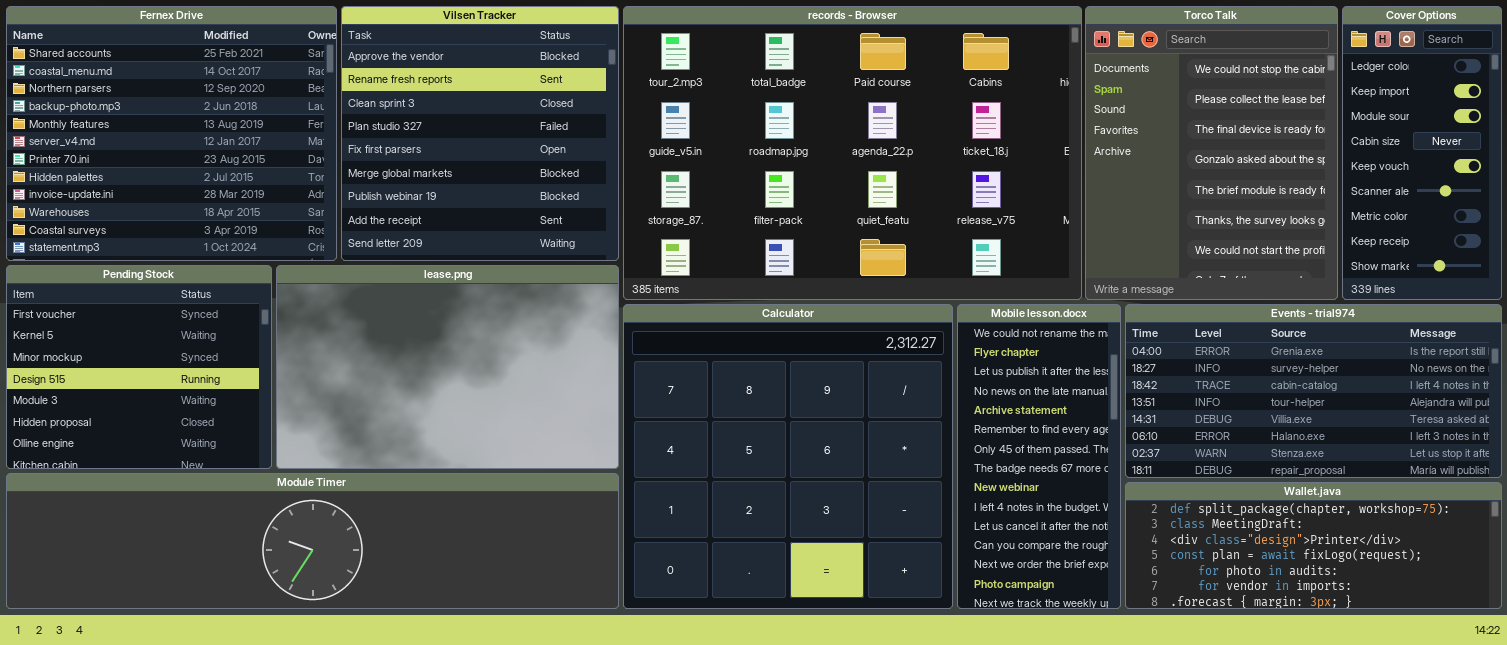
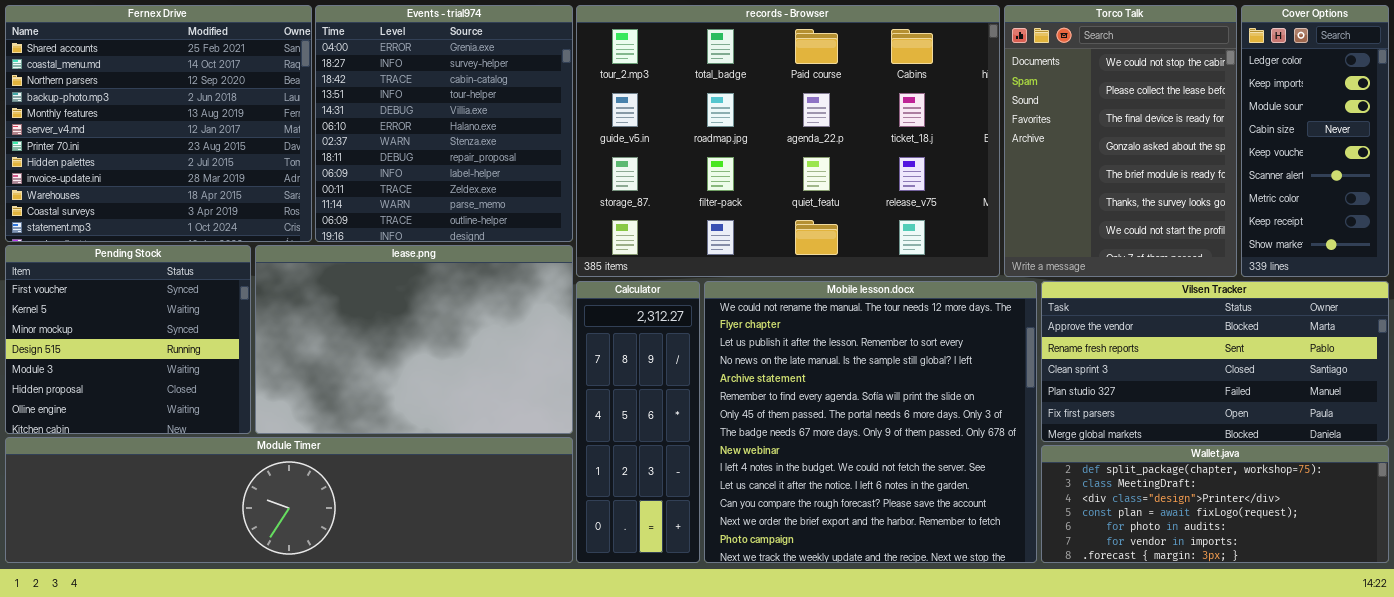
Vilsen Tracker: [341,6,619,261] -> [1041,281,1389,442], moved, resized
Calculator: [623,304,953,609] -> [576,281,700,563], resized
Mobile lesson.docx: [957,304,1121,609] -> [704,281,1037,563], resized
Events - trial974: [1125,304,1502,478] -> [315,5,573,242], moved, resized

